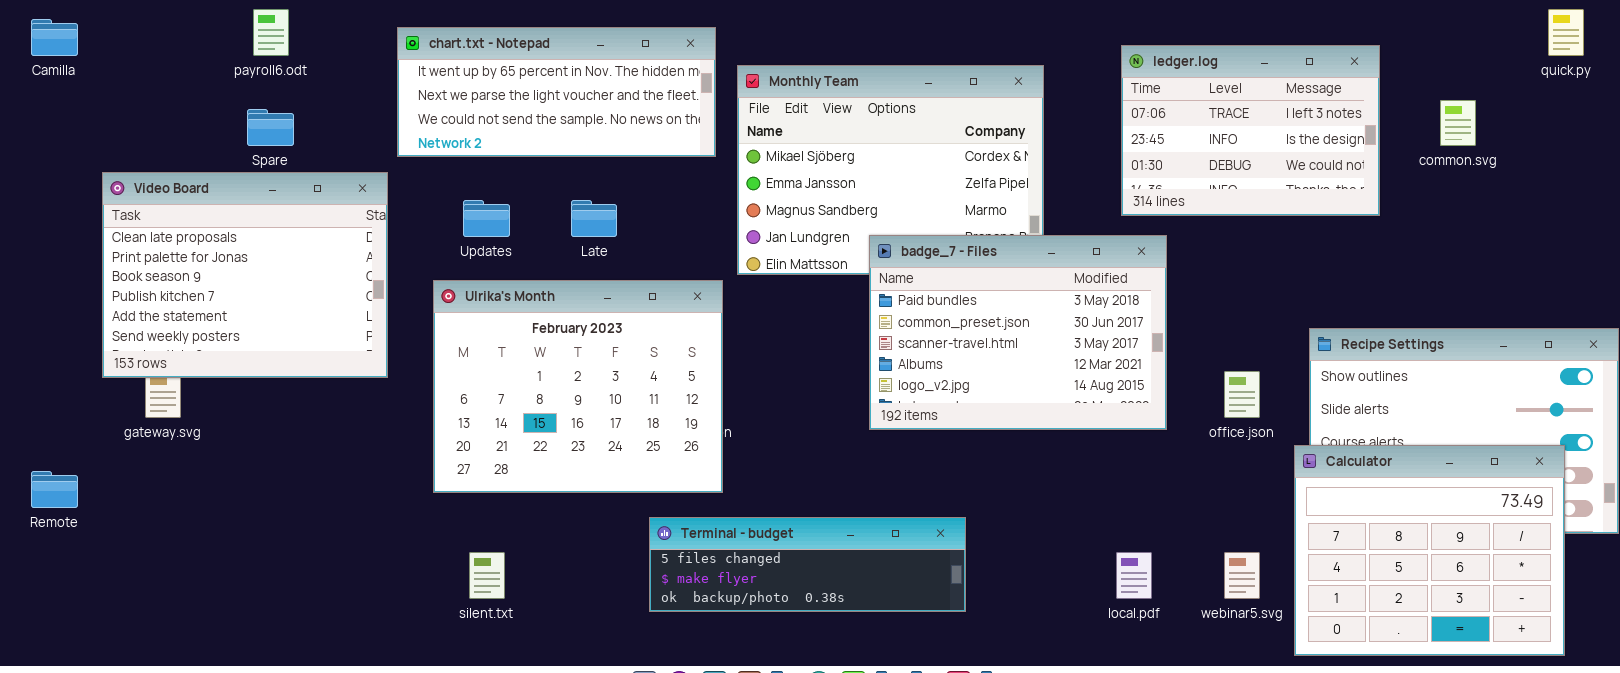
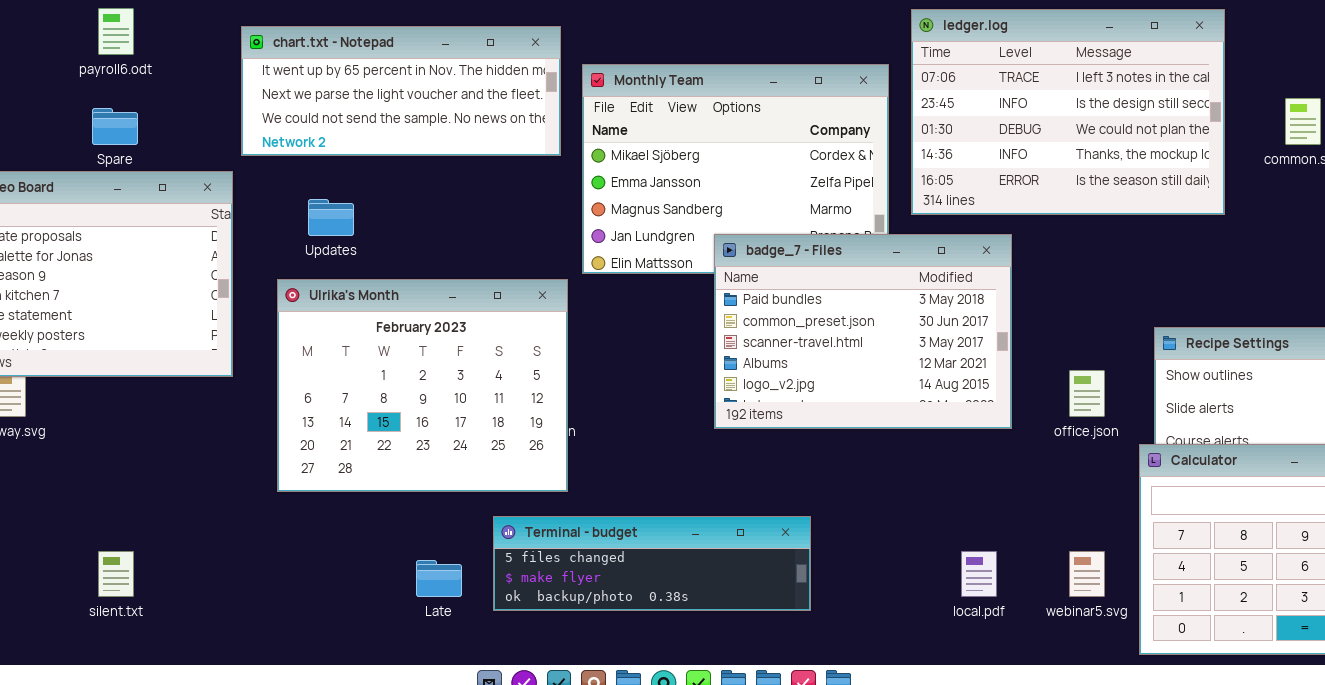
ledger.log: [1121,45,1380,216] -> [911,9,1225,215], resized
Late: [571,200,617,237] -> [416,560,462,597], moved
silent.txt: [469,552,505,599] -> [98,551,134,597], moved

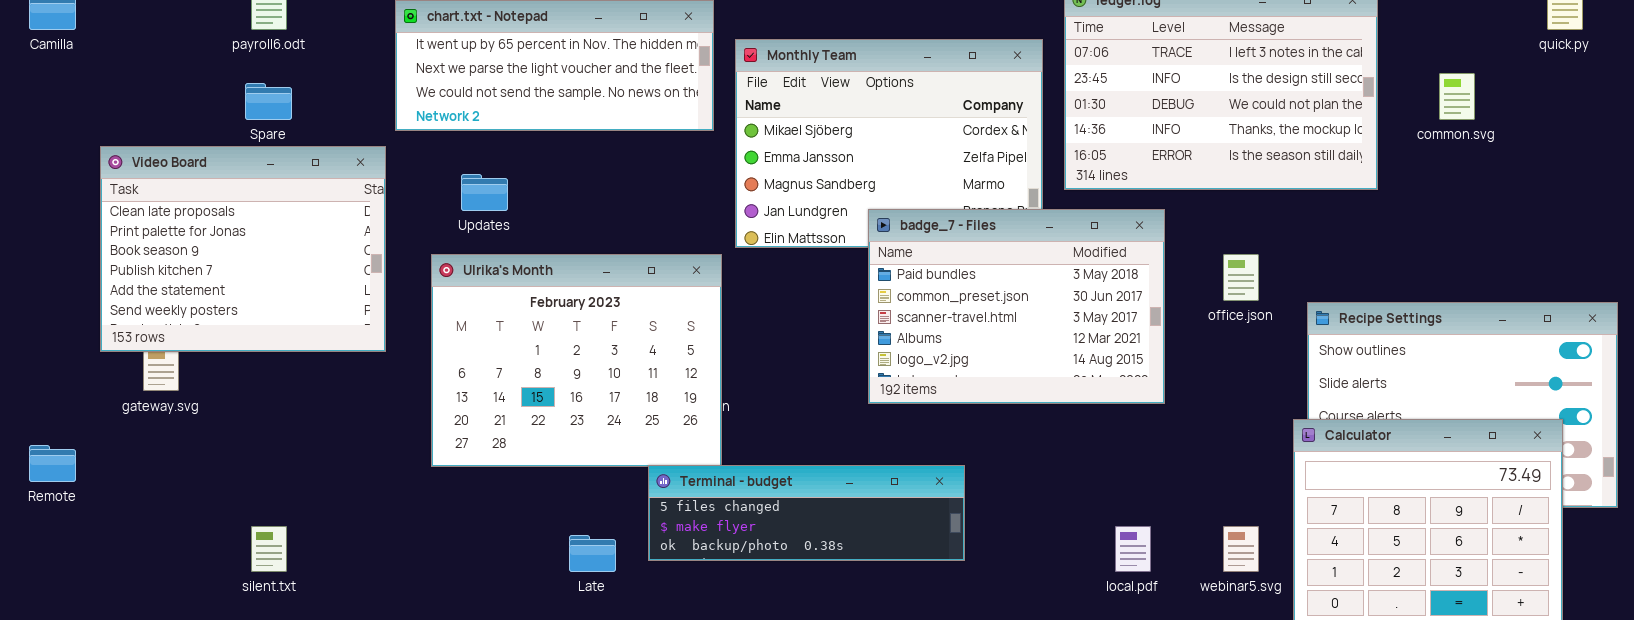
office.json: [1069,370,1105,417] -> [1223,254,1259,301], moved
Terminal - budget: [493,516,811,611] -> [648,465,965,561], moved

